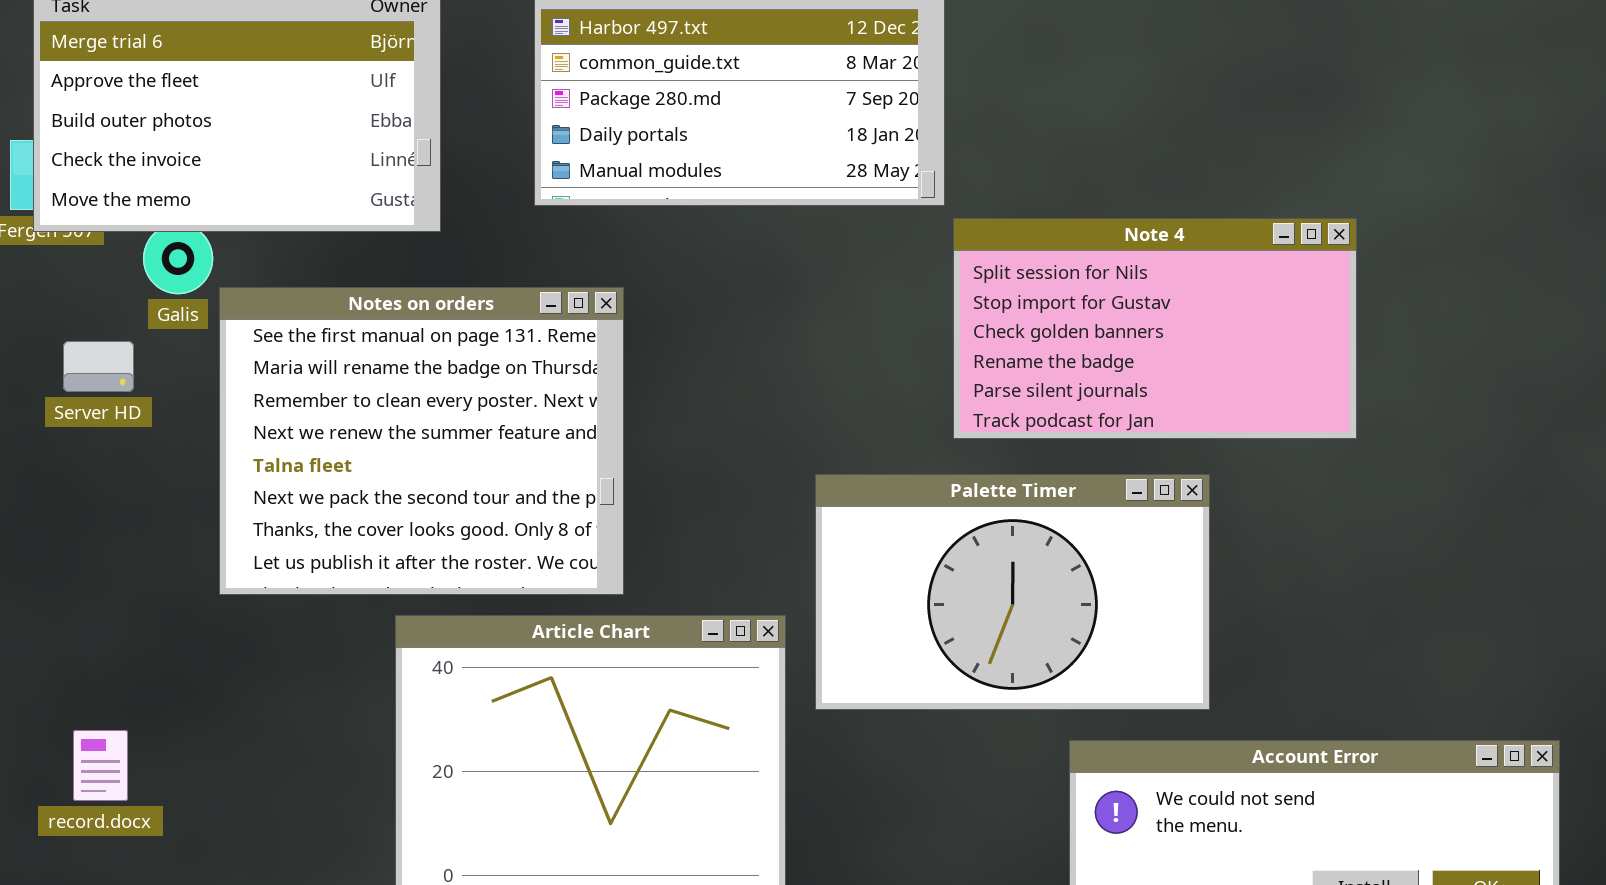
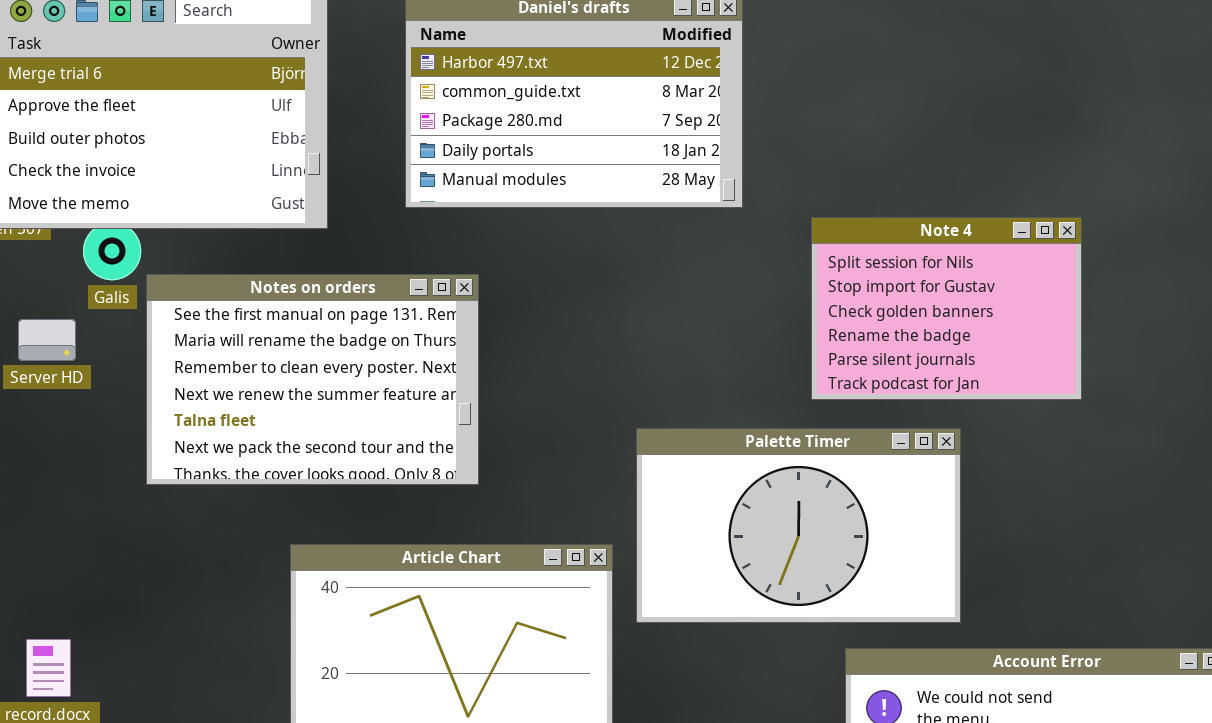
Note 4: [953,218,1357,439] -> [811,217,1082,400], resized
Notes on orders: [219,287,624,595] -> [146,274,479,485], resized

